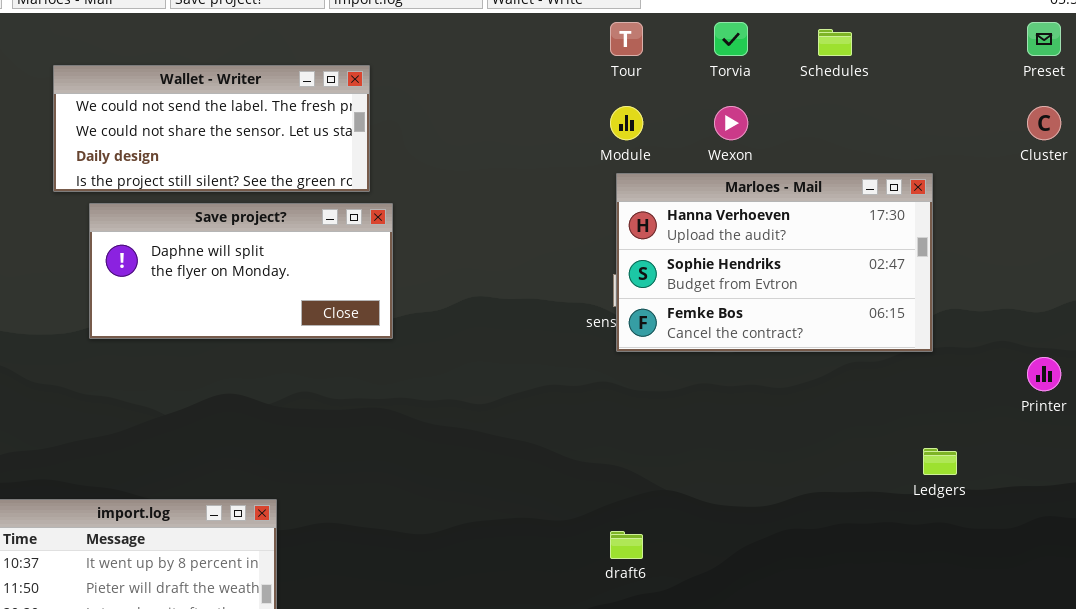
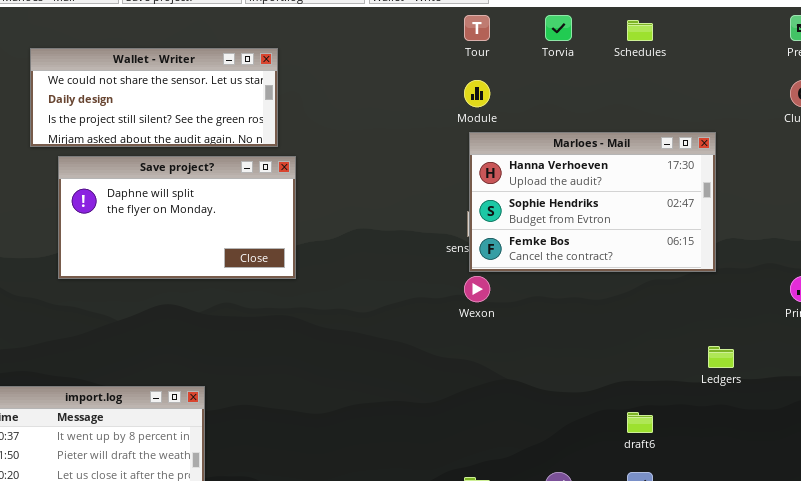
Wallet - Writer: [53,65,370,192] -> [30,48,278,147], scrolled down 1 row
Wexon: [714,106,748,140] -> [464,276,490,302], moved
Save project?: [89,203,393,339] -> [58,156,296,279], resized
draft6: [610,531,643,559] -> [627,412,653,433], moved

